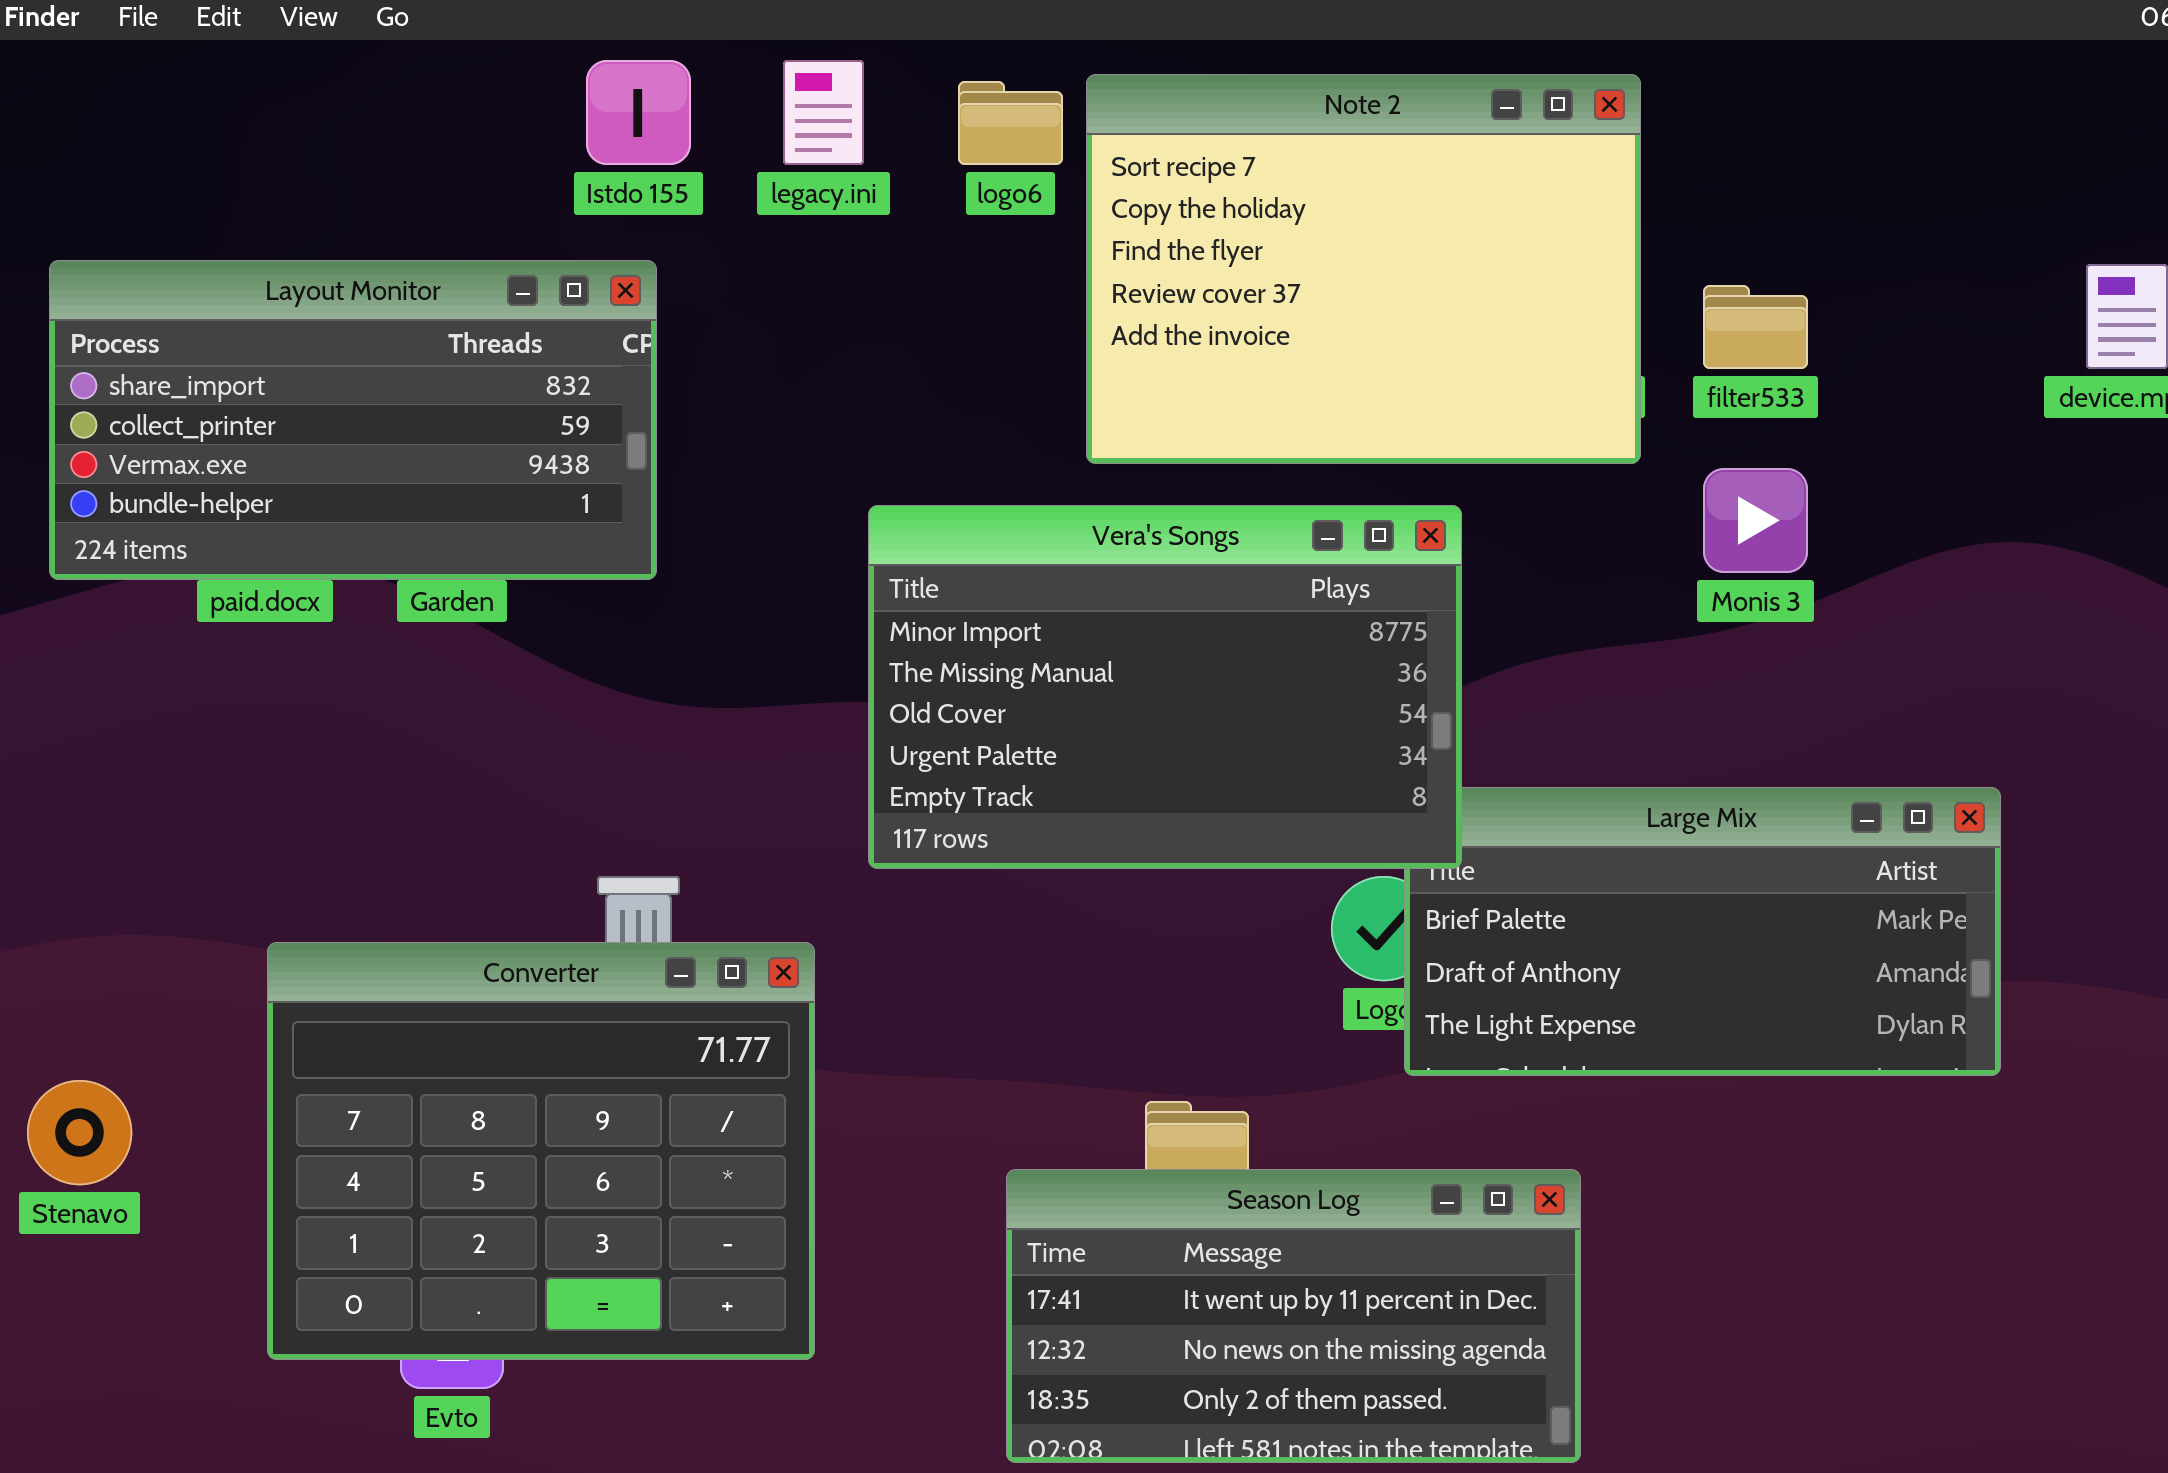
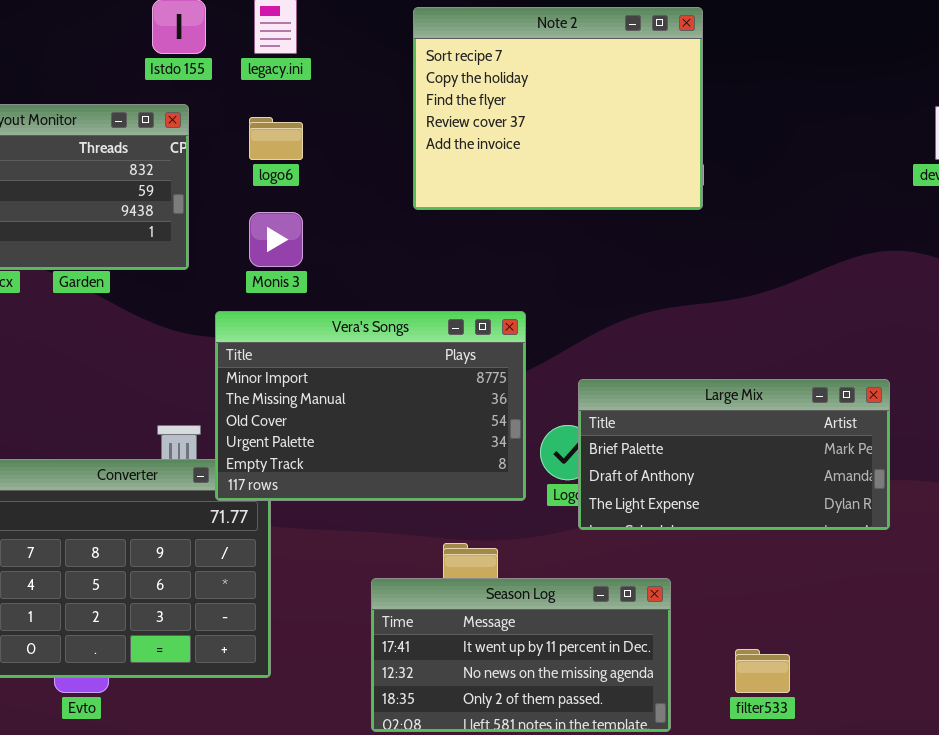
logo6: [958,81,1063,165] -> [249,117,303,160], moved
filter533: [1703,285,1808,369] -> [735,649,790,693], moved
Monis 3: [1703,468,1808,573] -> [249,212,303,267], moved
Vera's Songs: [868,505,1462,869] -> [215,311,526,501], moved

